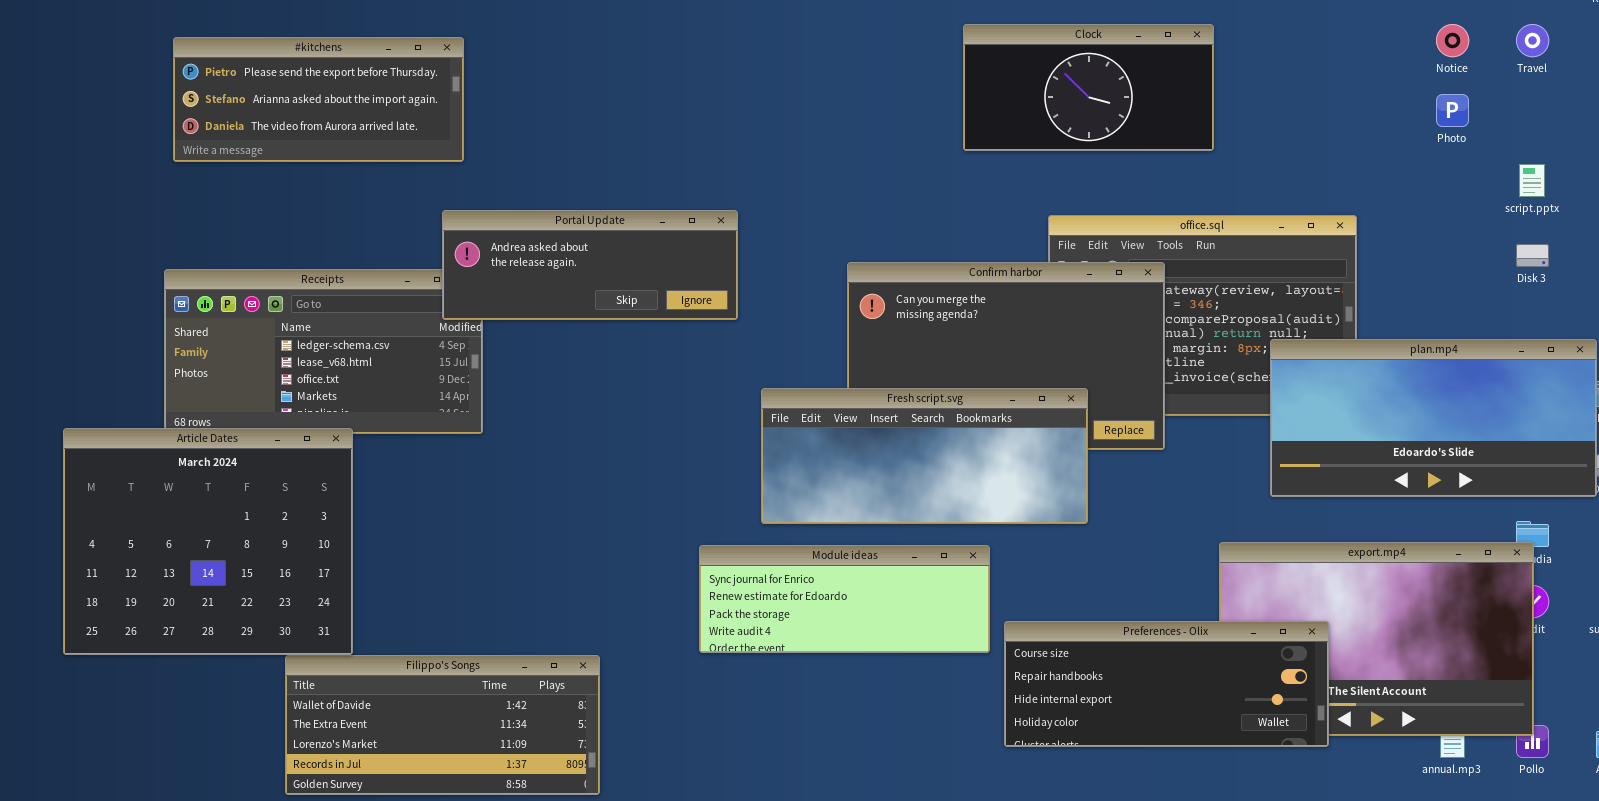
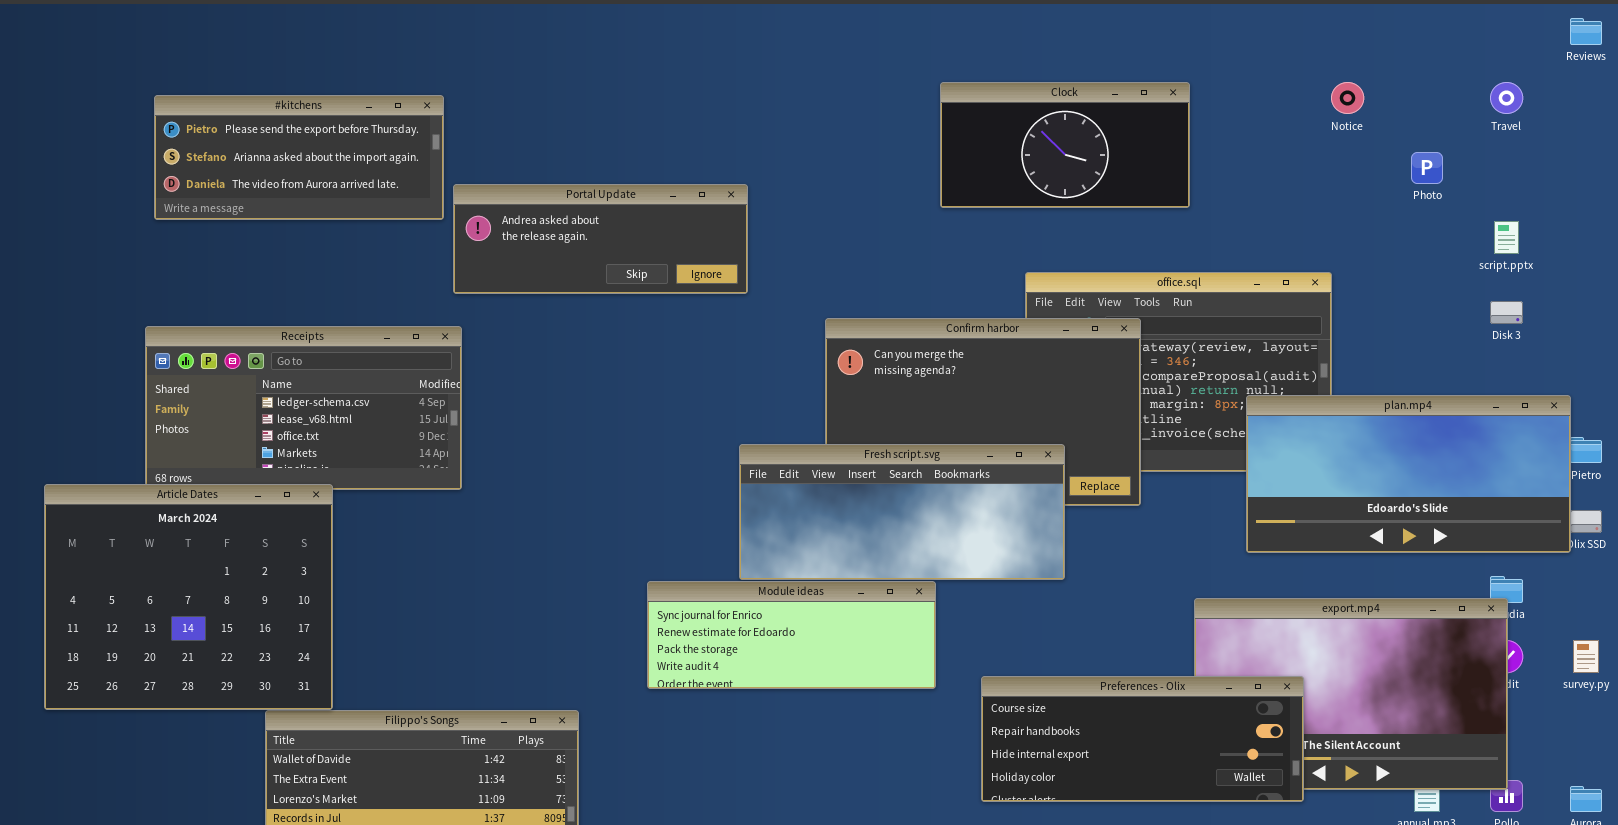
Notice: [1436,24,1469,57] -> [1331,82,1364,114], moved
Portal Update: [442,210,738,320] -> [453,184,748,294], moved
Module ideas: [699,545,990,653] -> [647,581,936,689], moved

